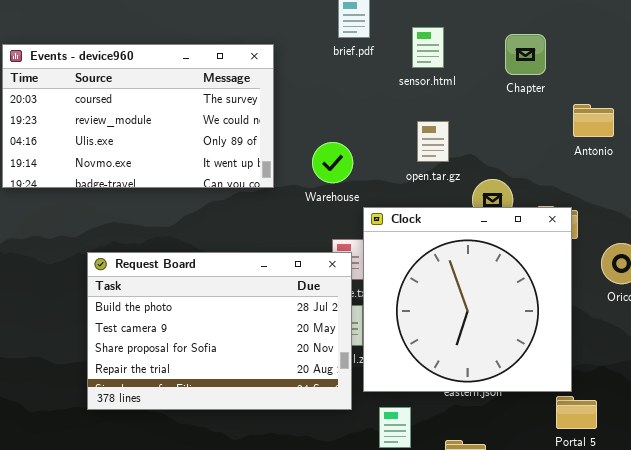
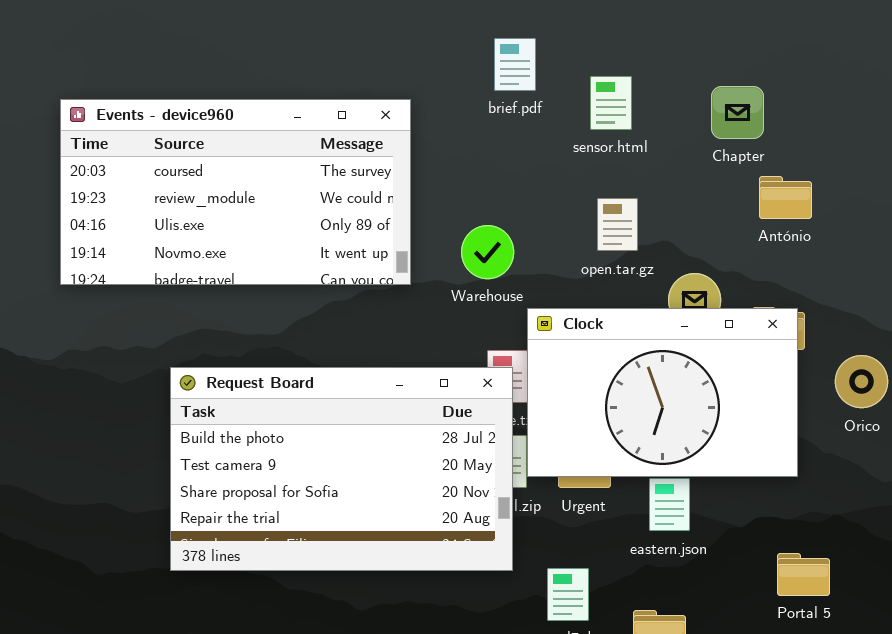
António: [573,104,614,137] -> [759,176,812,219], moved
Clock: [363,207,572,392] -> [527,308,798,477], resized

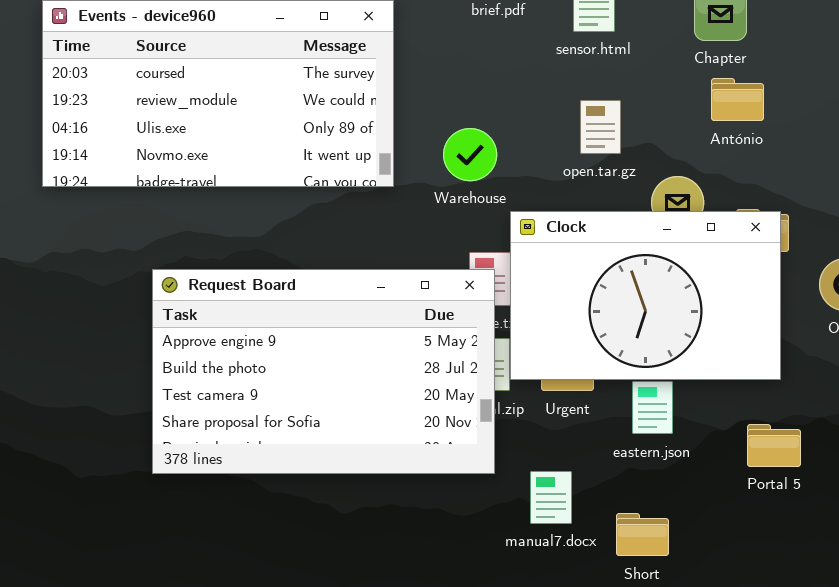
António: [759,176,812,219] -> [711,78,764,121], moved
Request Board: [170,367,513,571] -> [152,269,495,474], scrolled up 1 row
Portal 5: [777,553,830,596] -> [747,424,801,467], moved

